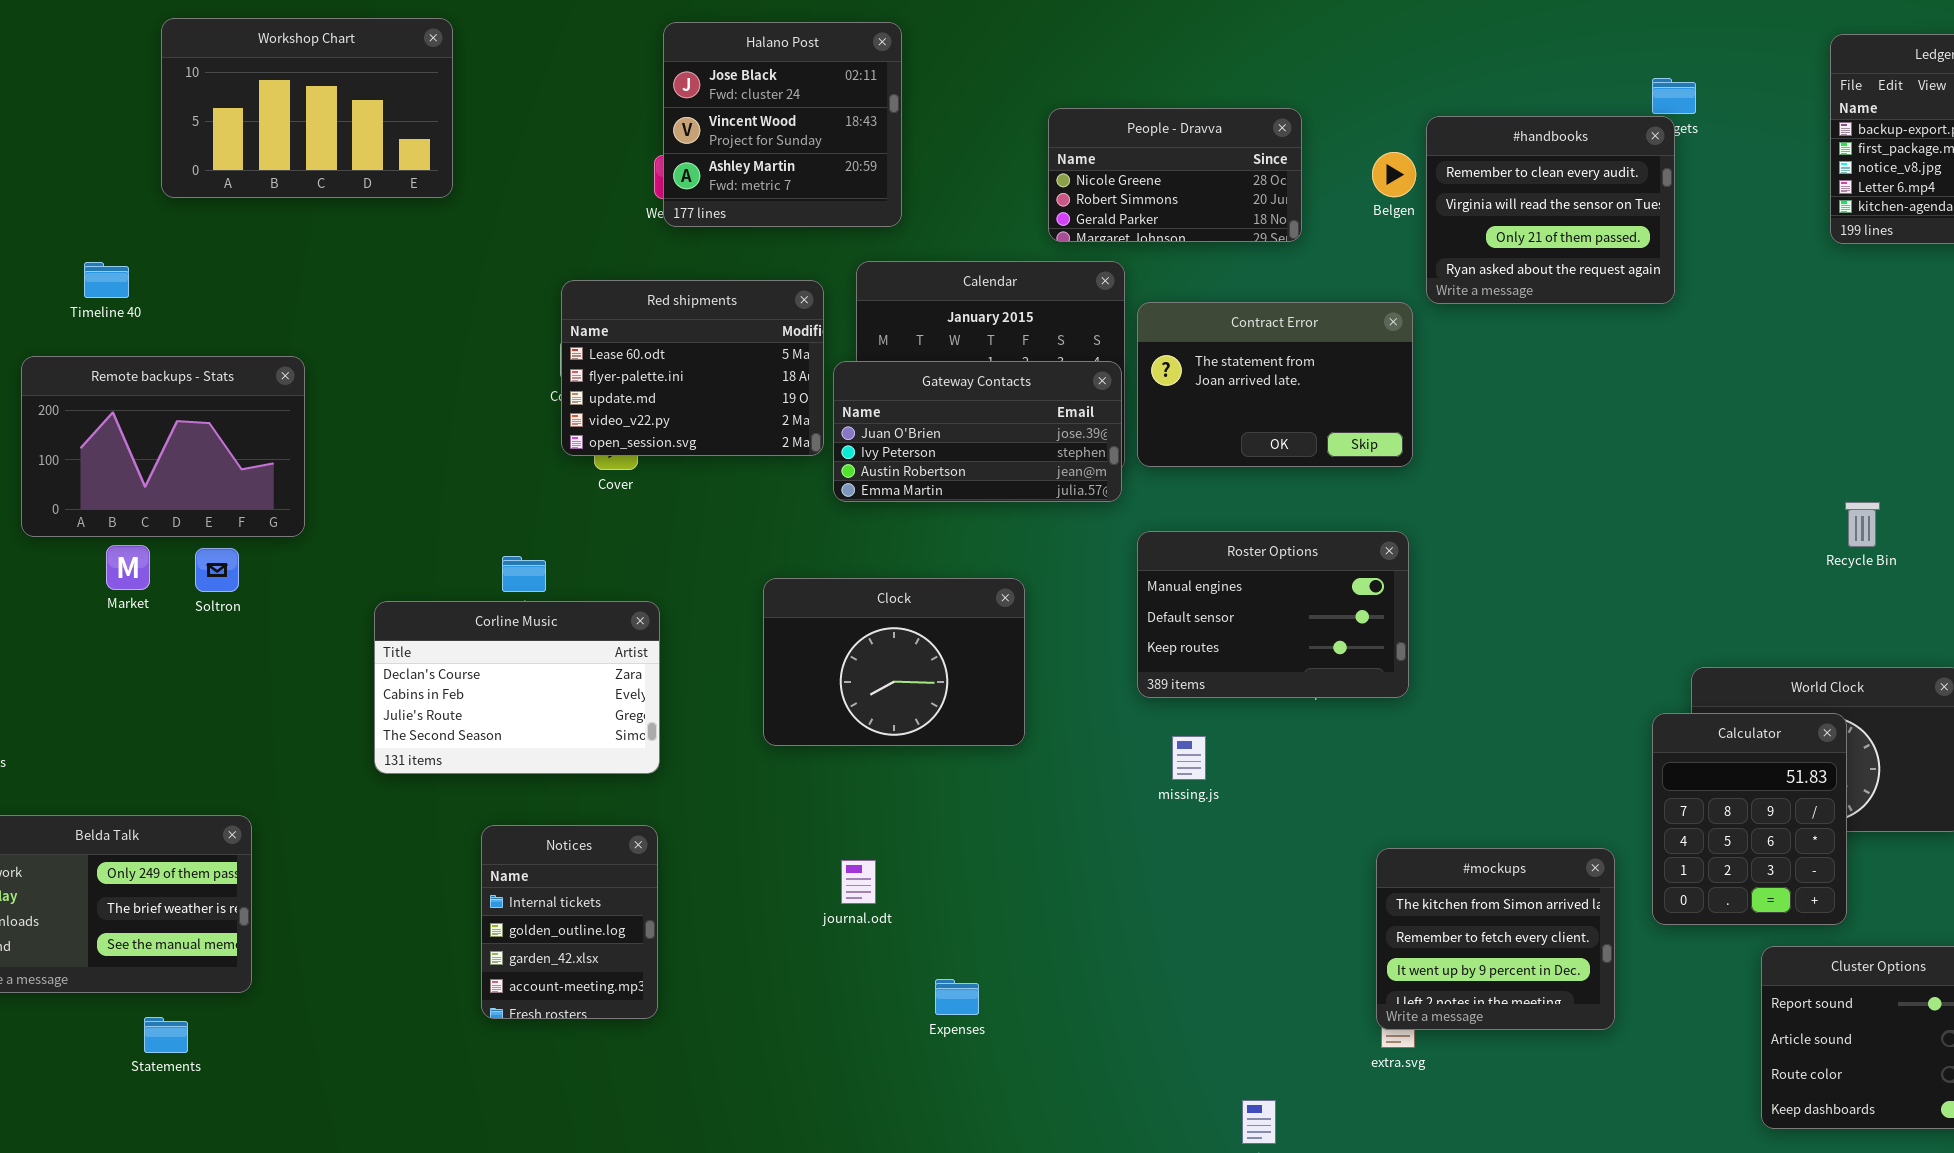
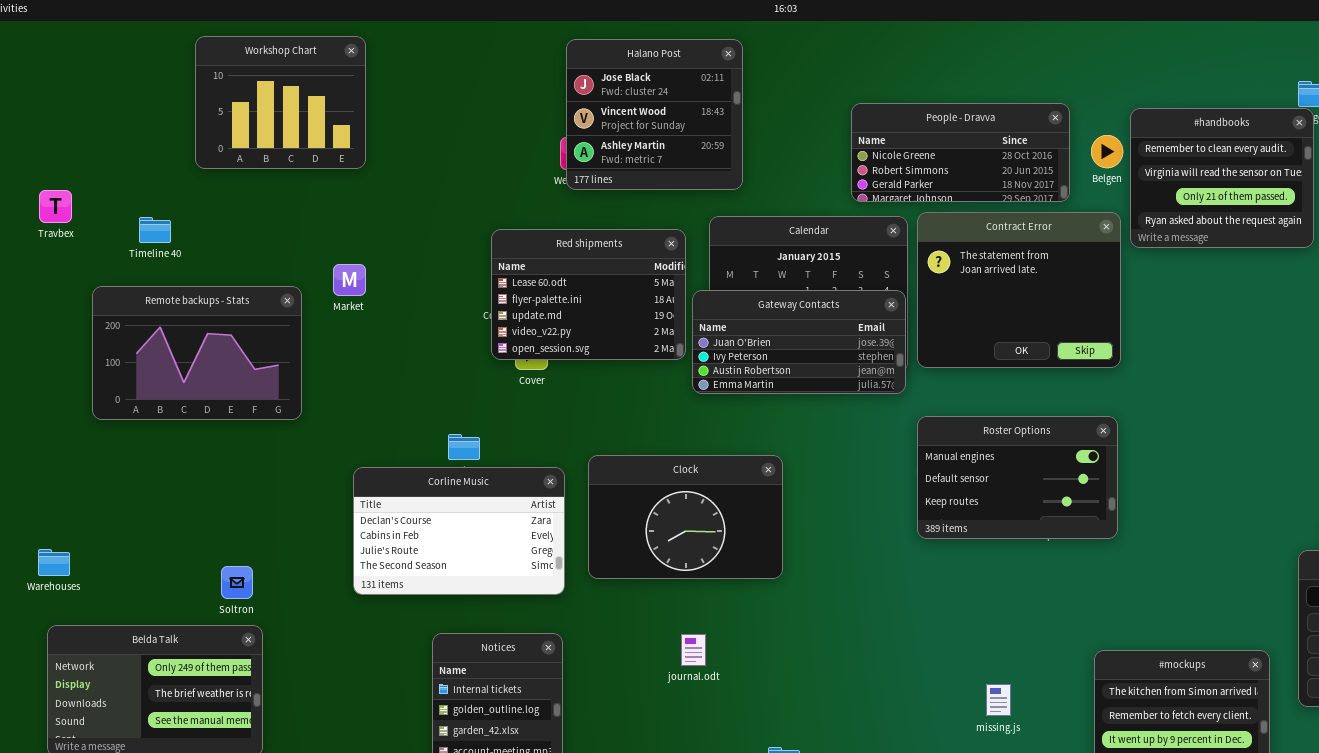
Workshop Chart: [161,18,453,198] -> [195,36,366,169], resized
People - Dravva: [1048,108,1302,242] -> [851,103,1070,202], resized
Contract Error: [1137,302,1413,467] -> [917,212,1121,368], resized
Market: [106,545,150,590] -> [333,264,366,296], moved
Soltron: [195,548,239,592] -> [221,566,253,599], moved
Clock: [763,578,1025,746] -> [588,455,783,579], moved
missing.js: [1172,736,1206,780] -> [986,684,1011,716], moved
journal.odt: [841,860,876,904] -> [681,634,706,666], moved

